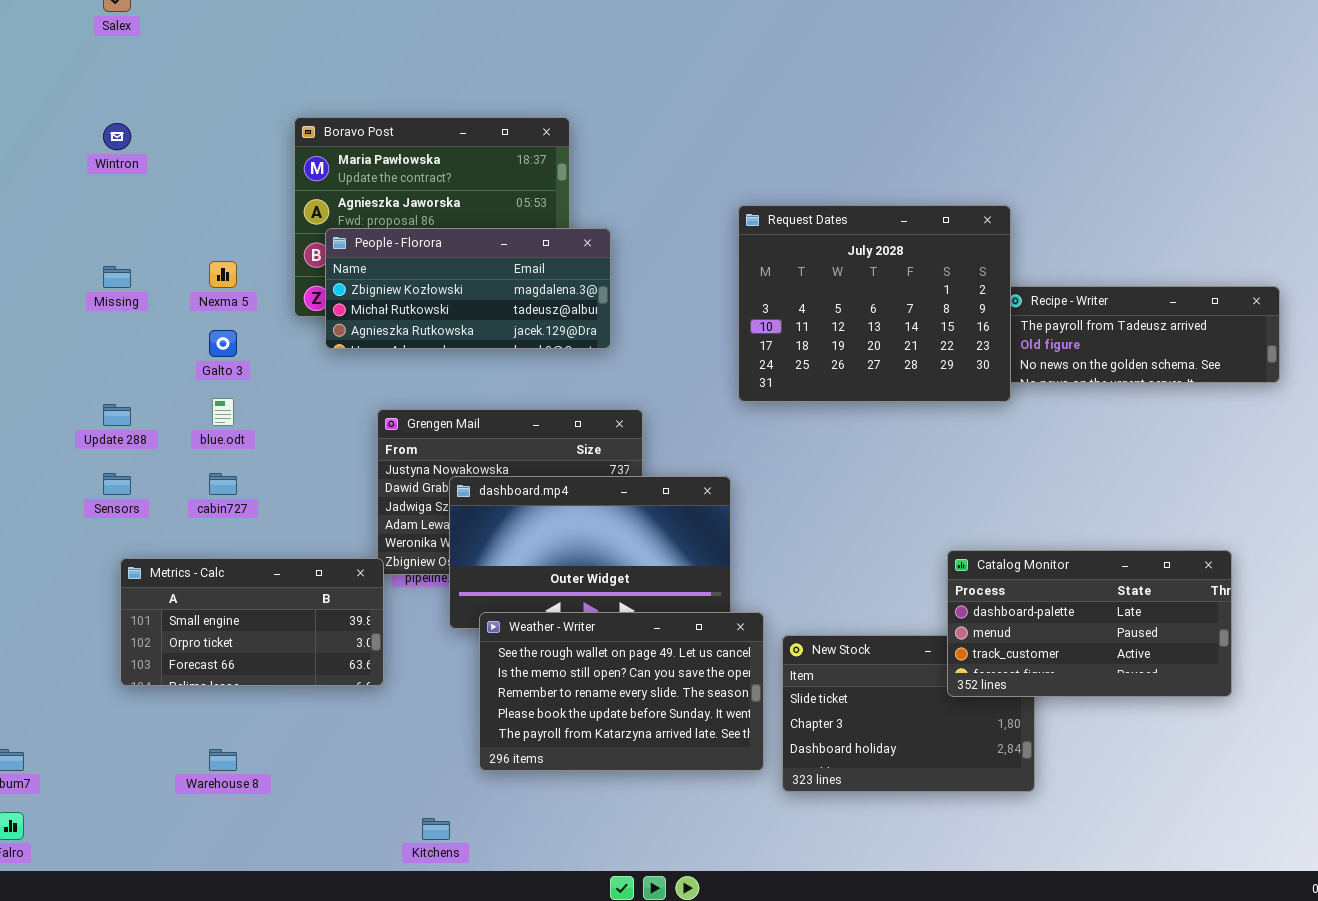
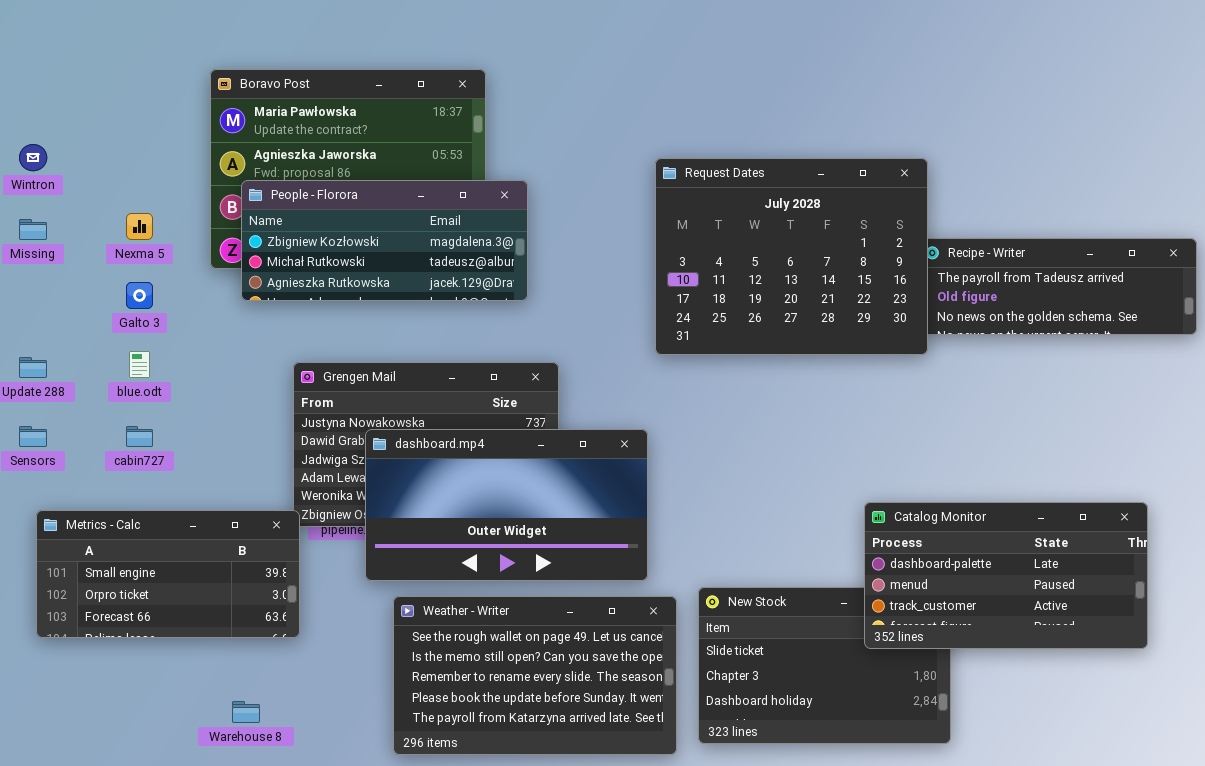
Wintron: [103,123,131,150] -> [19,144,47,171], moved
Weather - Writer: [479,612,764,771] -> [393,596,677,755], moved
Warehouse 8: [209,749,237,771] -> [232,701,260,723], moved

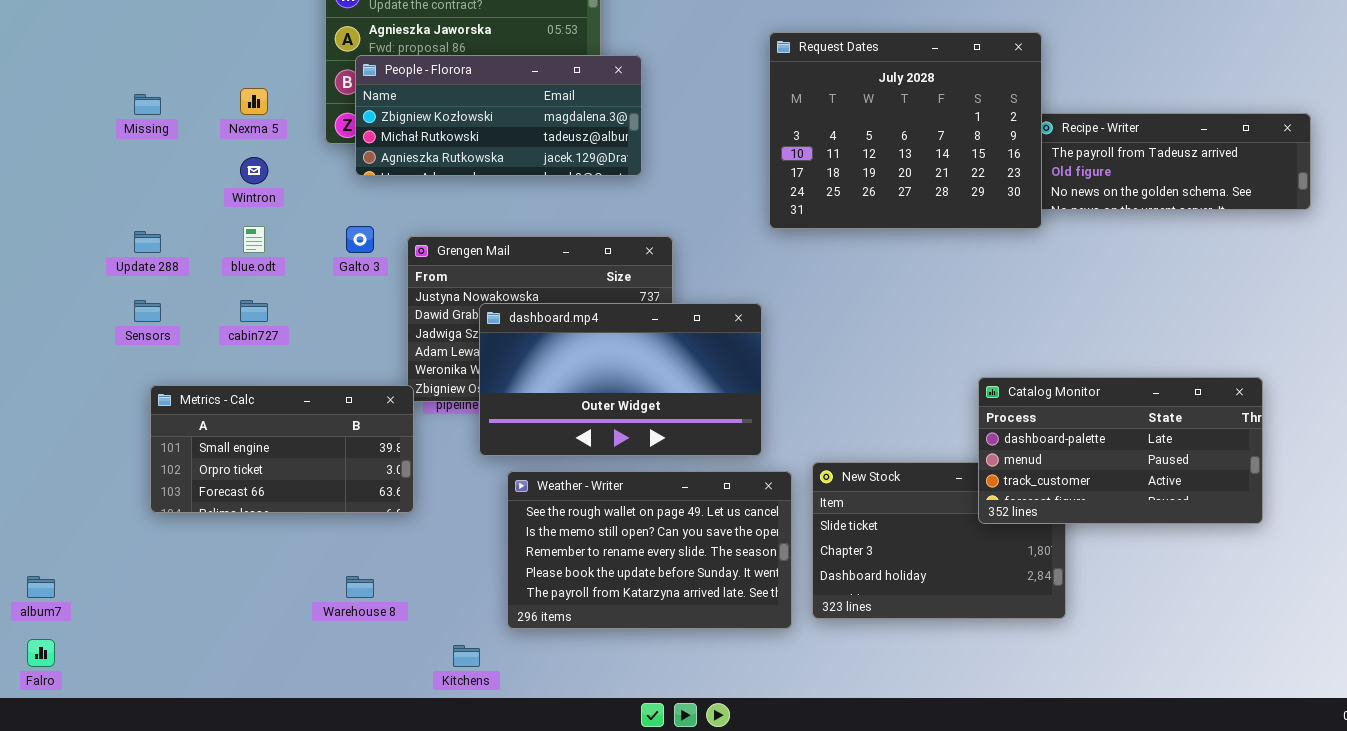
Wintron: [19,144,47,171] -> [240,157,268,184], moved
Galto 3: [126,282,153,309] -> [346,226,374,253], moved

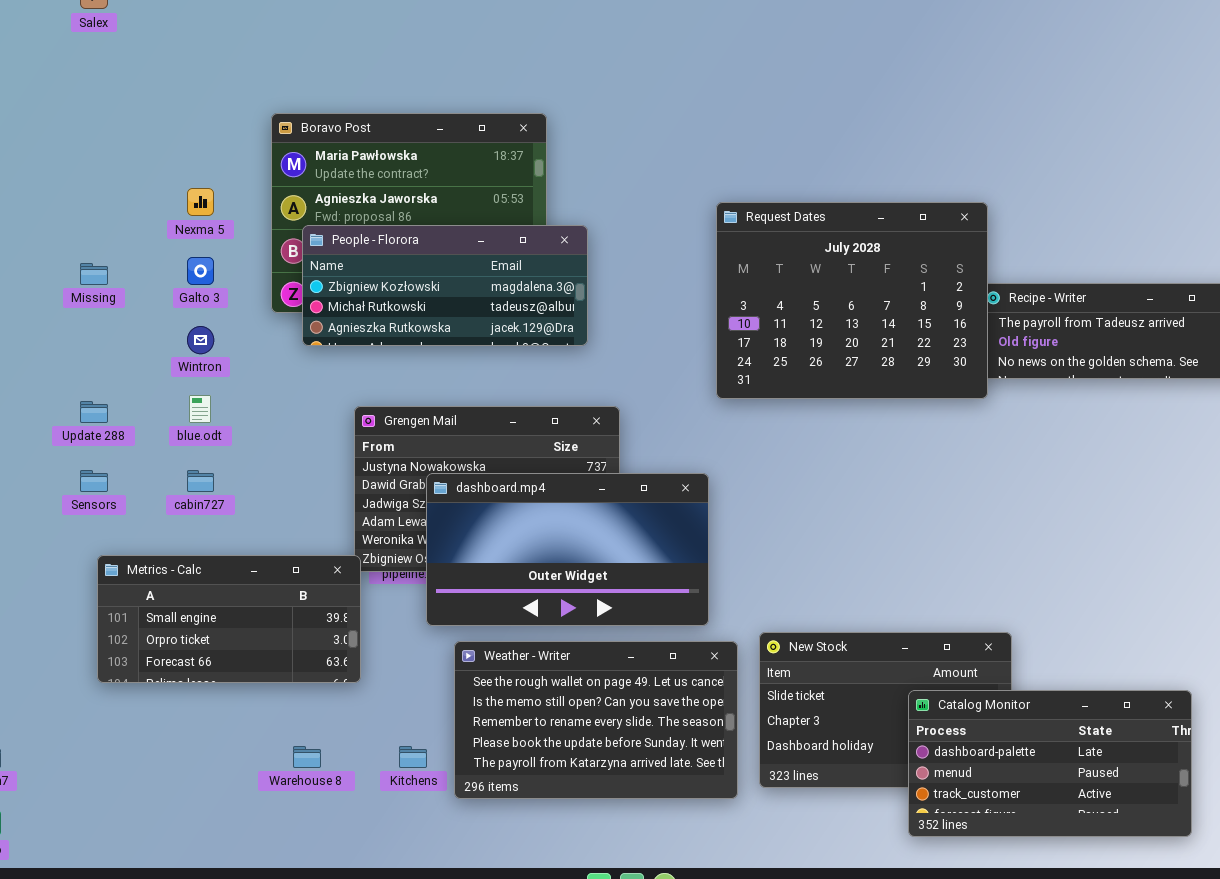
Nexma 5: [240,88,268,115] -> [187,188,214,216], moved
Galto 3: [346,226,374,253] -> [187,257,214,285], moved
Catalog Monitor: [978,377,1263,524] -> [908,690,1192,837], moved
Kitchens: [453,645,480,667] -> [399,746,427,768], moved

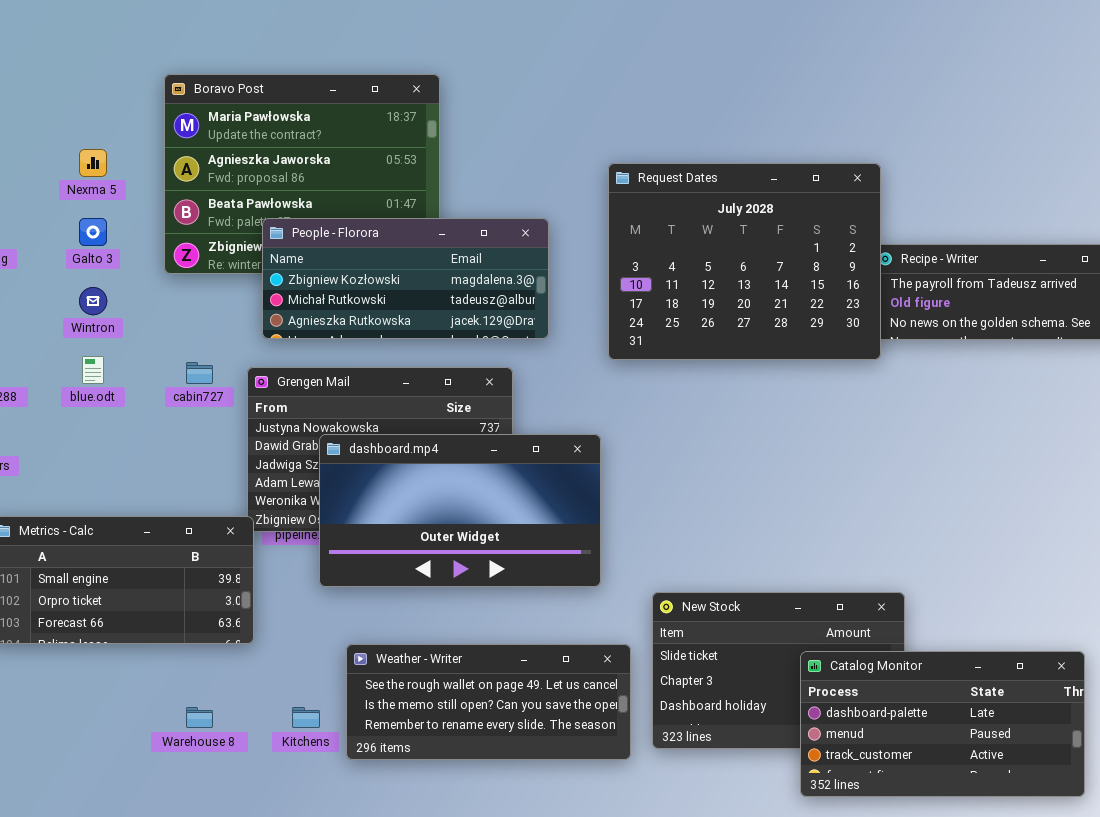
People - Florora: [302,225,588,346] -> [262,218,549,339], moved
cabin727: [187,470,214,492] -> [186,362,213,384], moved
Weather - Writer: [454,641,738,799] -> [346,644,631,760], resized

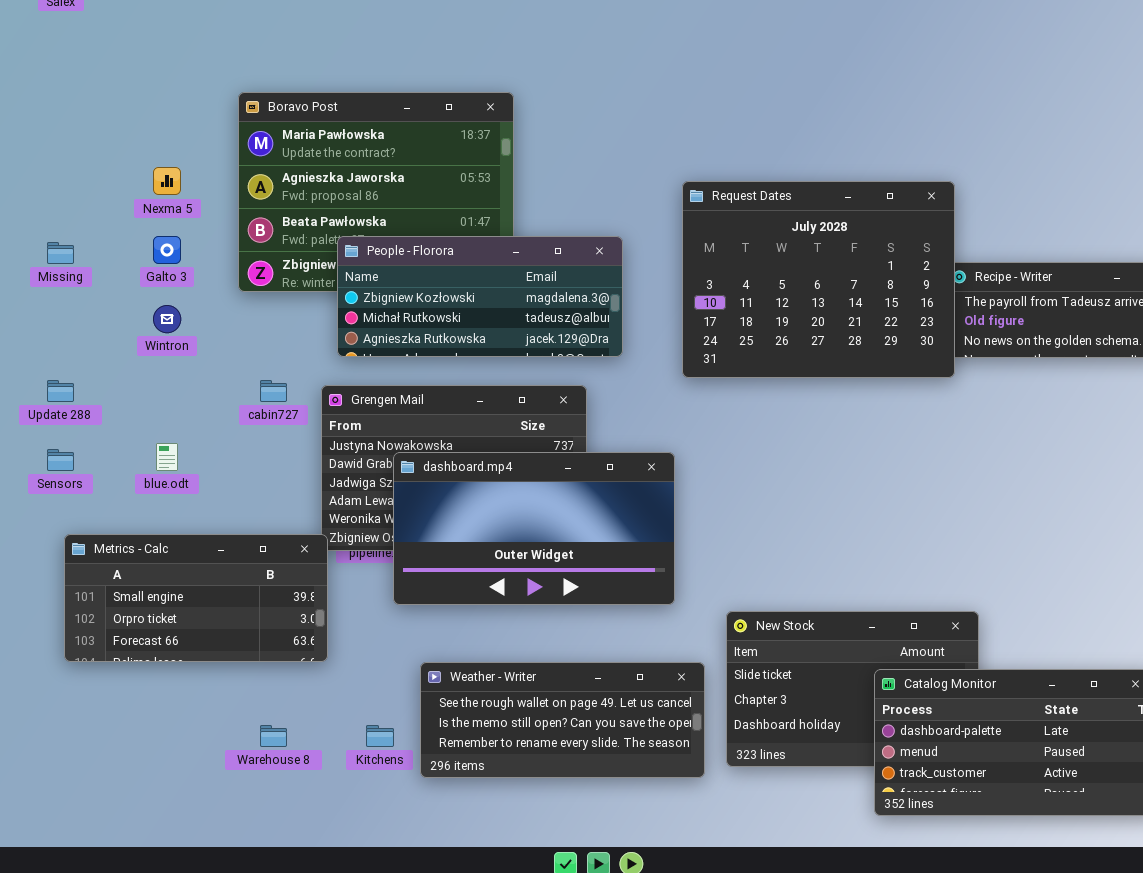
blue.odt: [82,356,104,384] -> [156,443,178,471], moved

